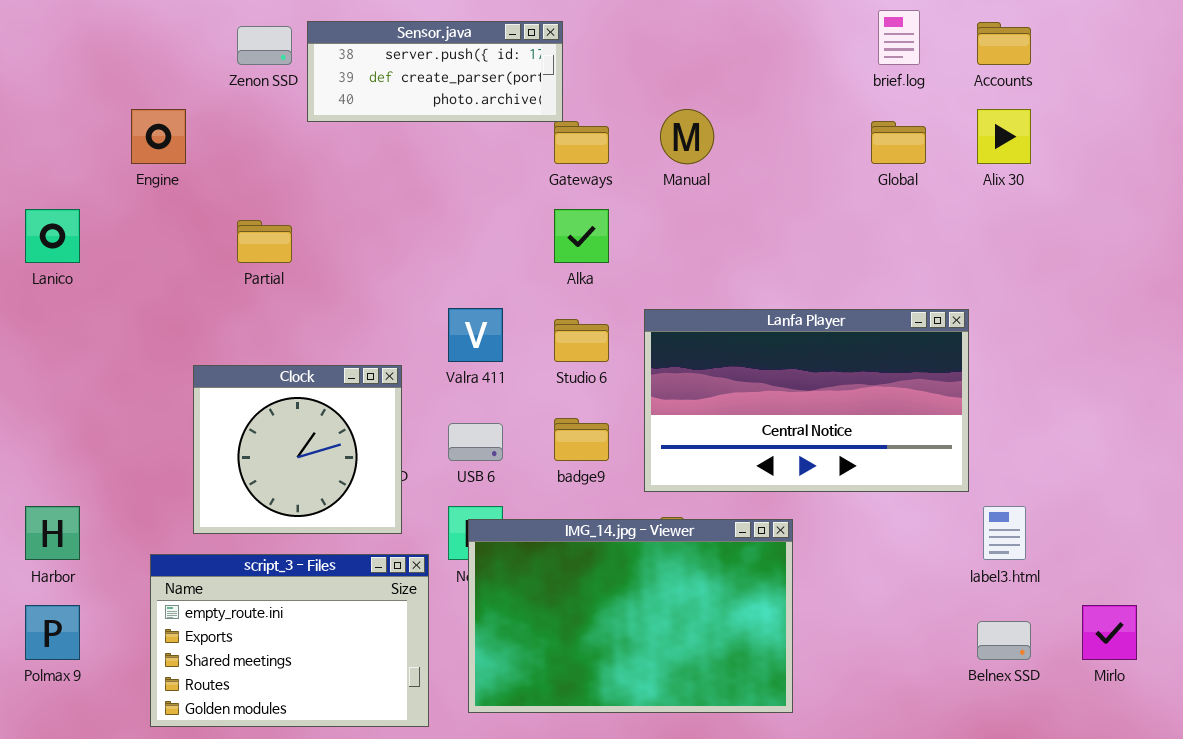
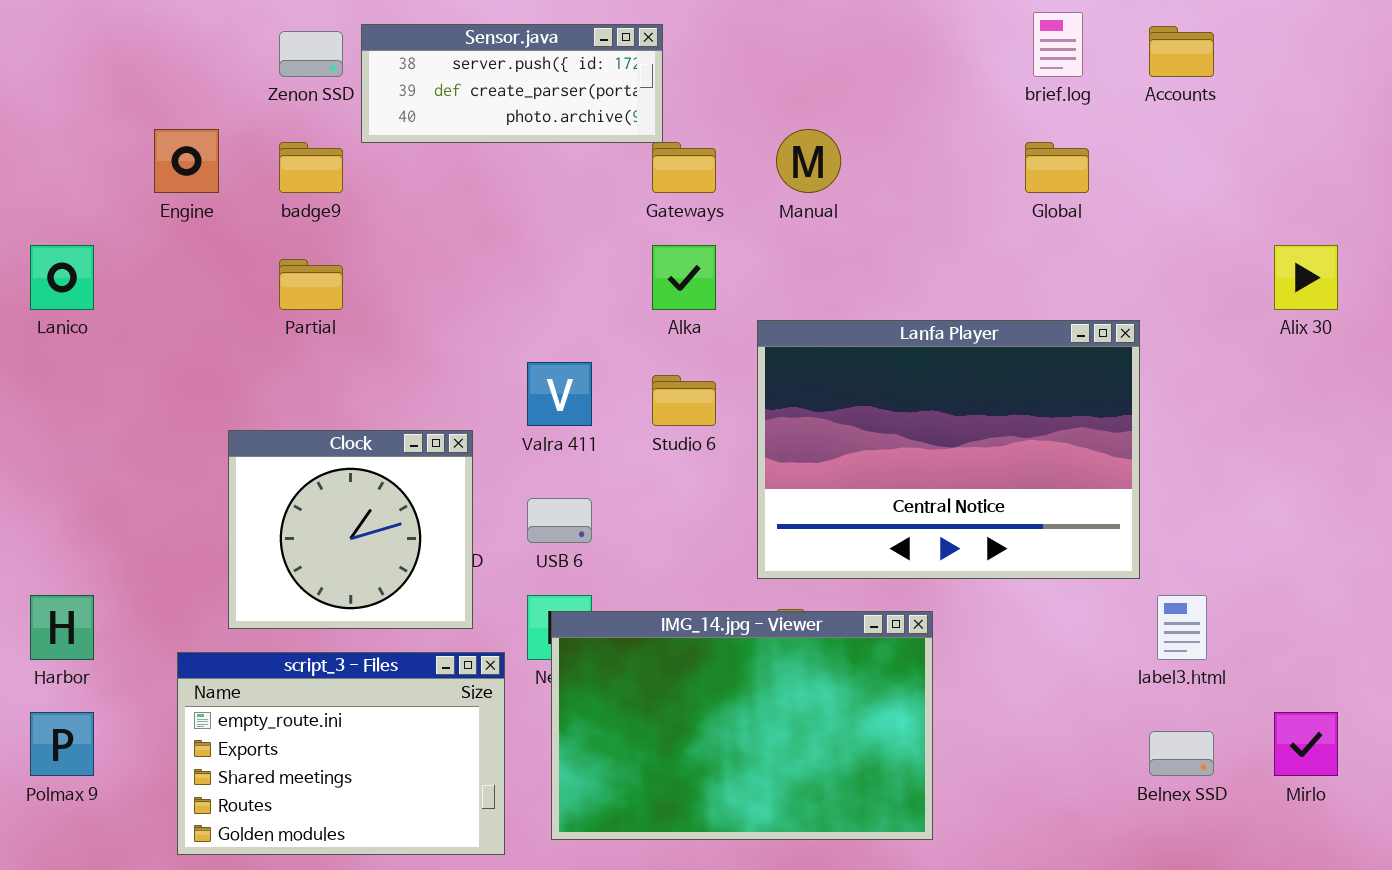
Alix 30: [977,109,1031,164] -> [1274,245,1338,310], moved
Lanfa Player: [644,309,969,492] -> [757,320,1140,579], resized
badge9: [554,418,609,461] -> [279,142,343,193], moved

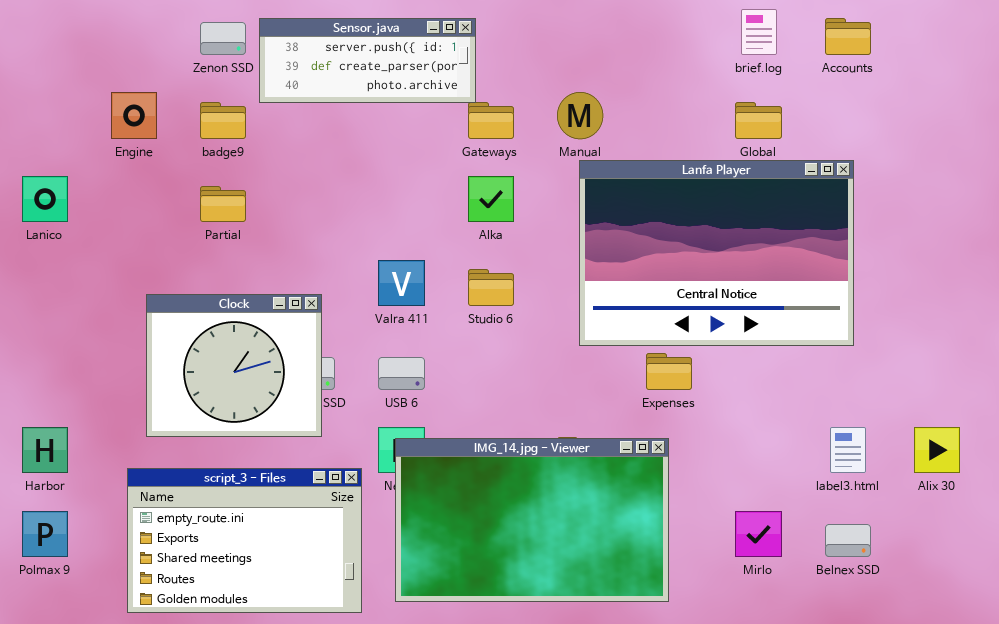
Alix 30: [1274,245,1338,310] -> [914,427,960,473], moved
Lanfa Player: [757,320,1140,579] -> [579,160,854,346], moved
Clock: [228,430,473,629] -> [146,294,322,437], moved
Mirlo: [1274,712,1338,776] -> [735,511,782,557], moved

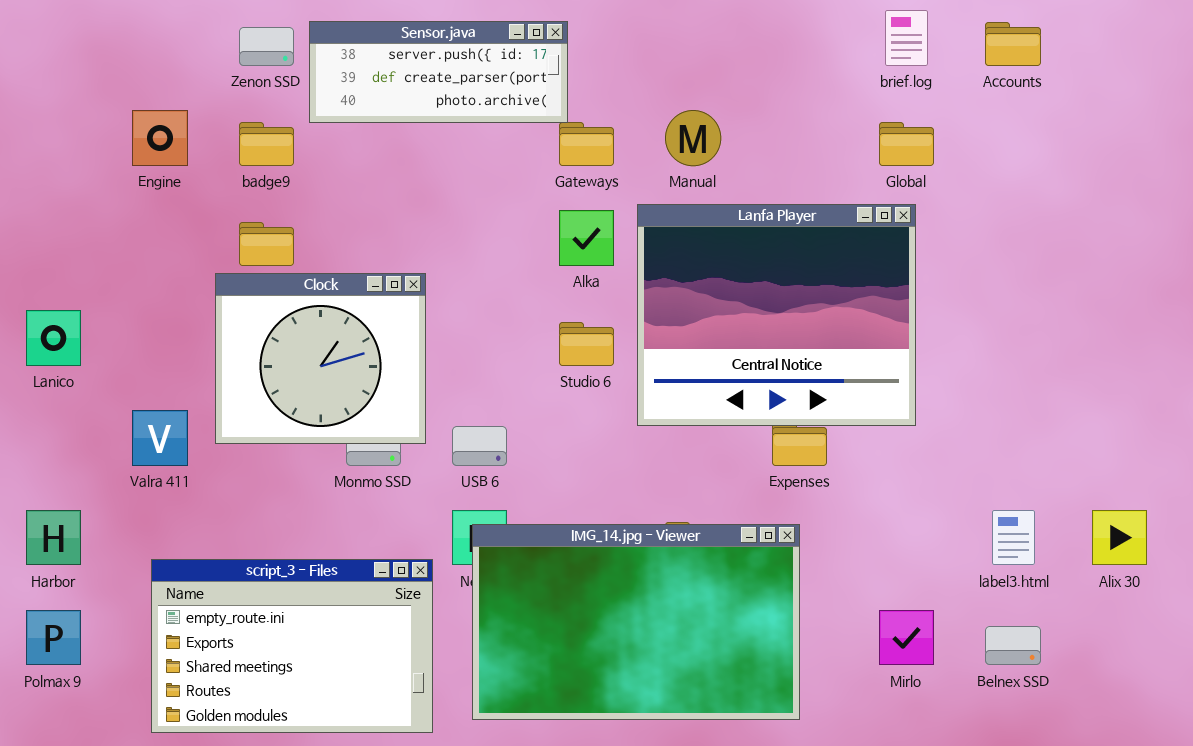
Lanfa Player: [579,160,854,346] -> [637,204,916,426], moved, resized
Lanico: [22,176,68,222] -> [26,310,81,366], moved
Valra 411: [378,260,425,306] -> [132,410,188,466], moved
Clock: [146,294,322,437] -> [215,273,426,444], moved

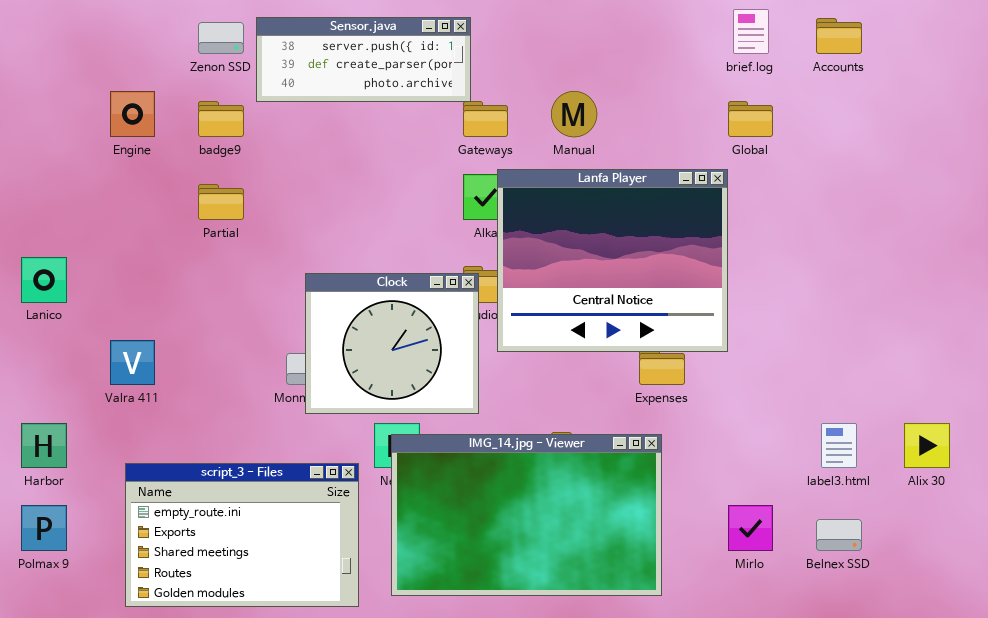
Lanfa Player: [637,204,916,426] -> [497,169,728,352], moved
Clock: [215,273,426,444] -> [305,273,479,414], moved

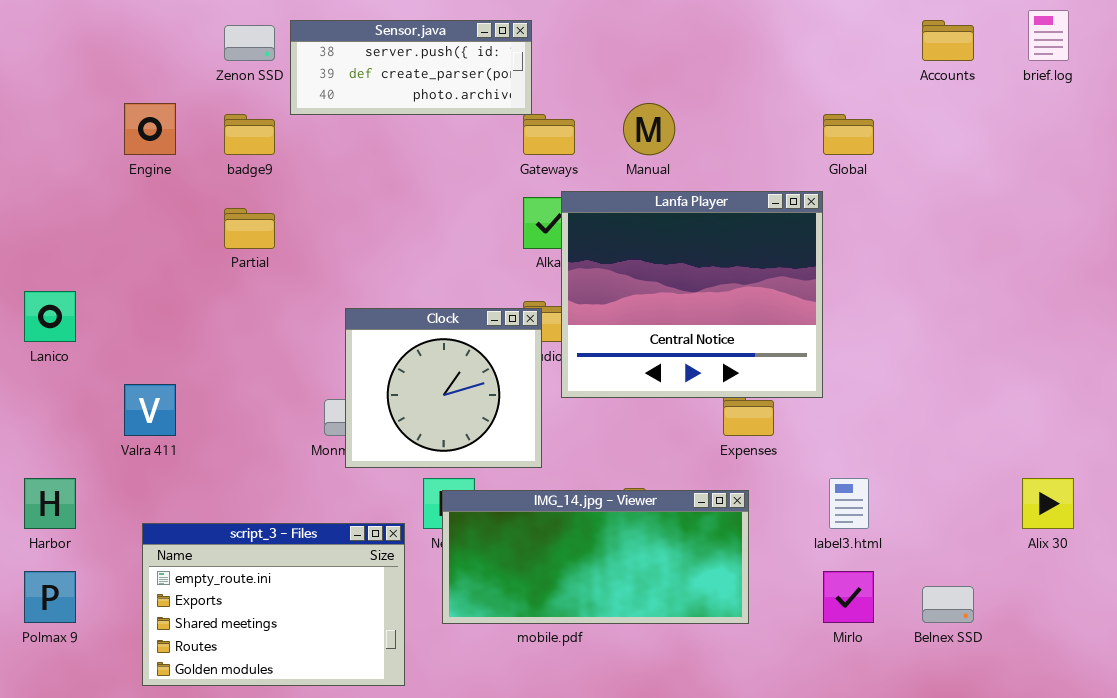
brief.log: [733,9,769,54] -> [1028,10,1069,61], moved
label3.html: [821,423,857,468] -> [829,478,869,529], moved
IMG_14.jpg - Viewer: [391,434,662,596] -> [442,490,749,624], resized

